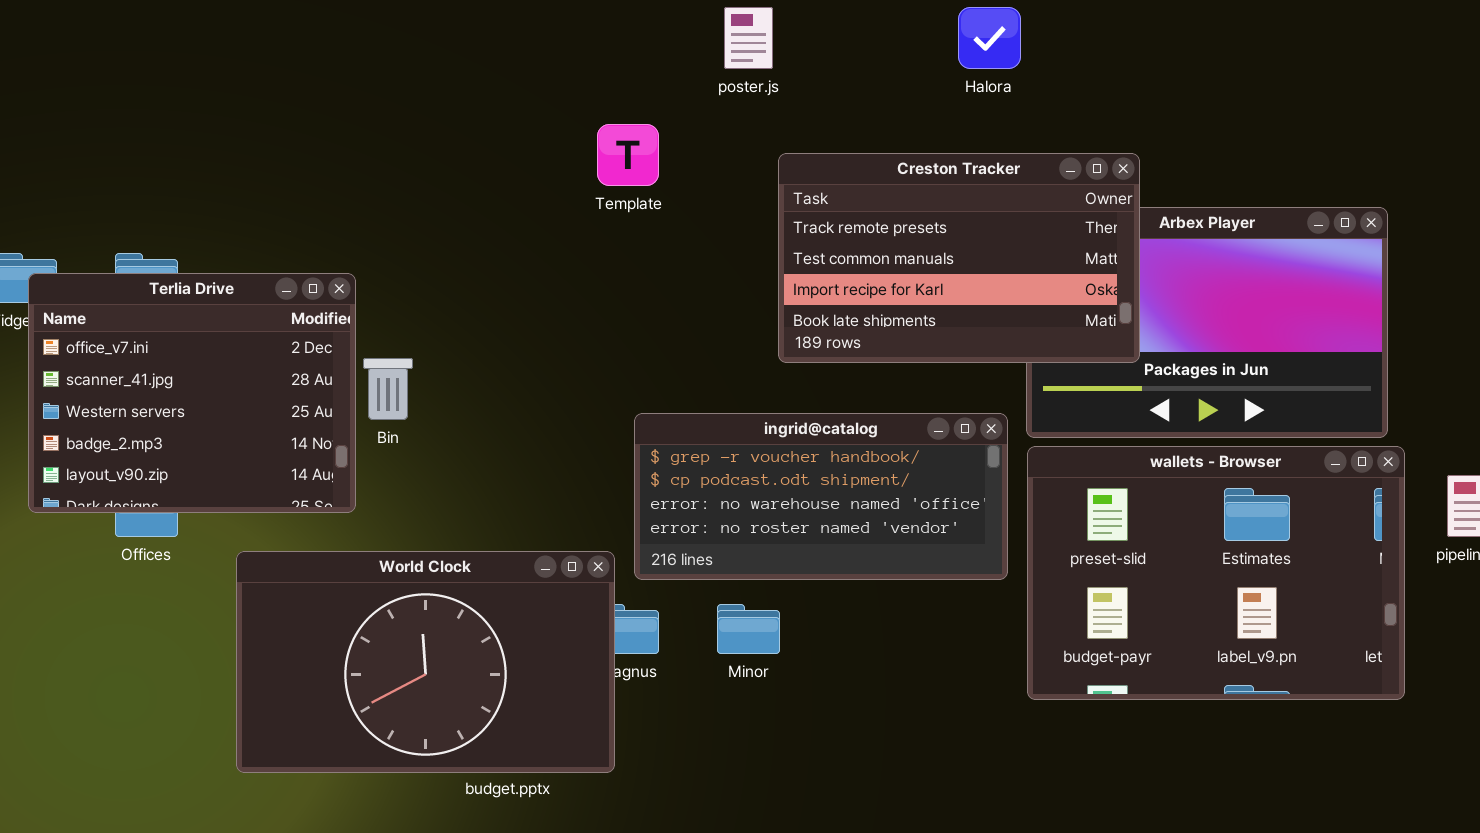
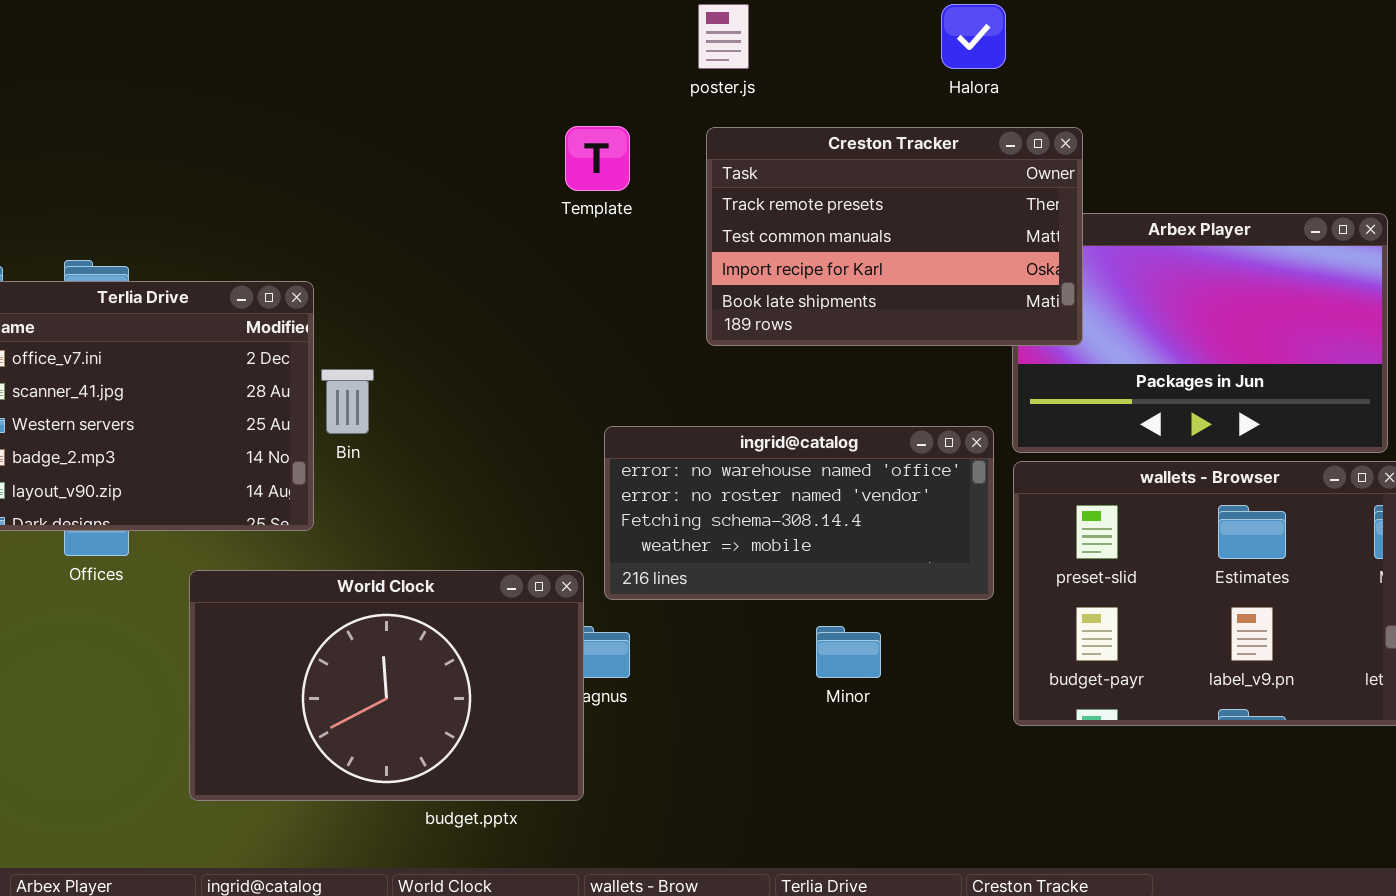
Creston Tracker: [778,153,1140,363] -> [706,127,1083,346], moved
ingrid@catalog: [634,413,1008,580] -> [604,426,994,600], scrolled down 2 rows
Minor: [717,604,780,654] -> [816,626,881,678], moved

